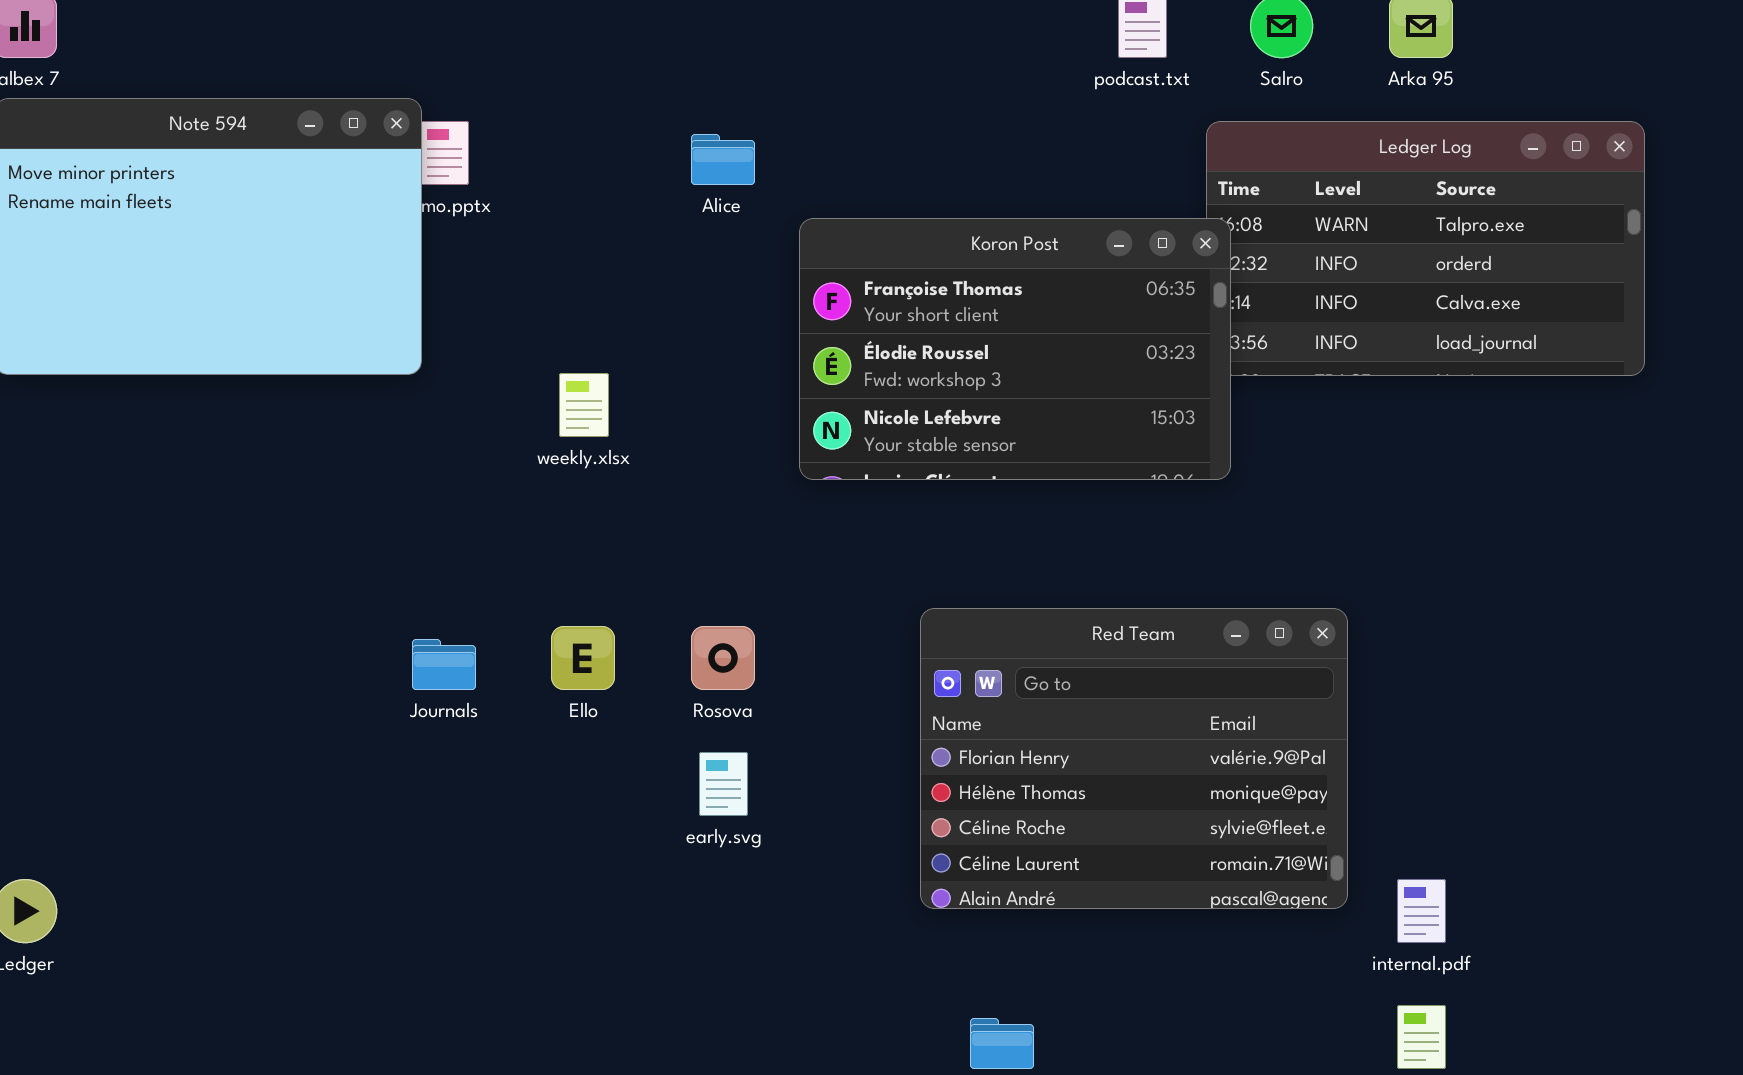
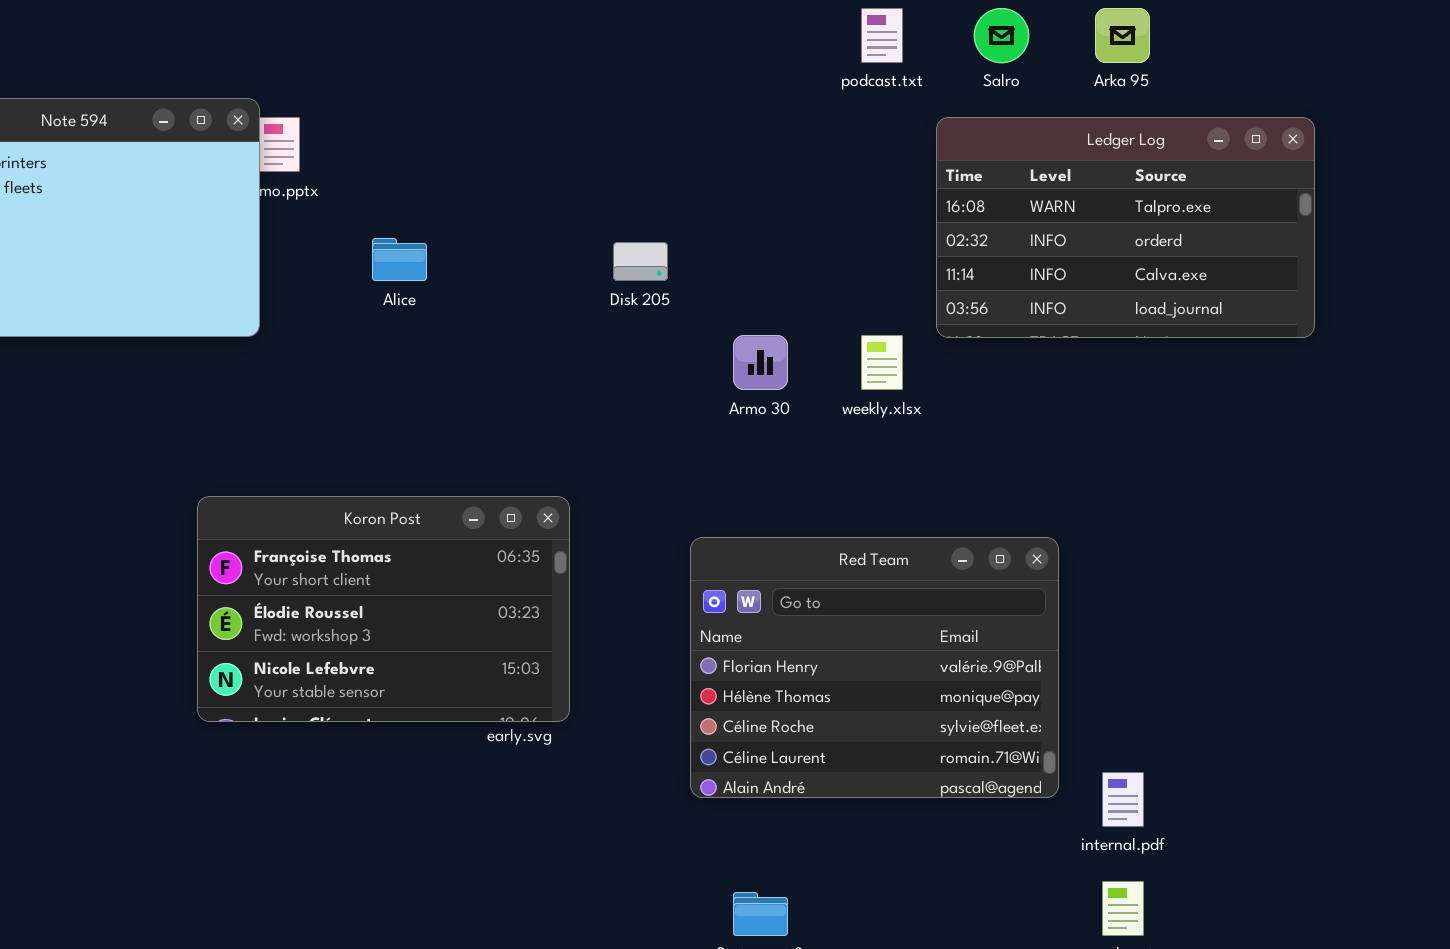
Alice: [691,134,755,185] -> [372,238,427,281], moved
Koron Post: [799,218,1231,480] -> [197,496,570,722], moved
weekly.xlsx: [559,373,609,437] -> [861,335,903,390], moved

